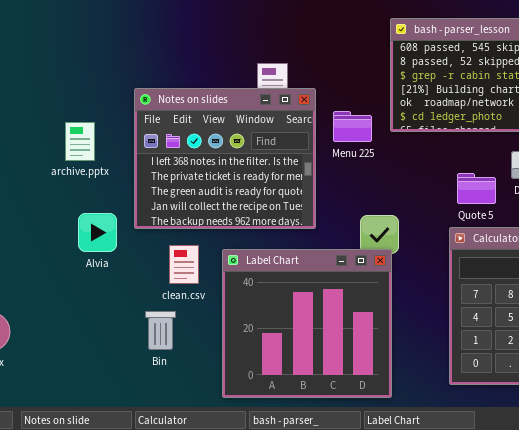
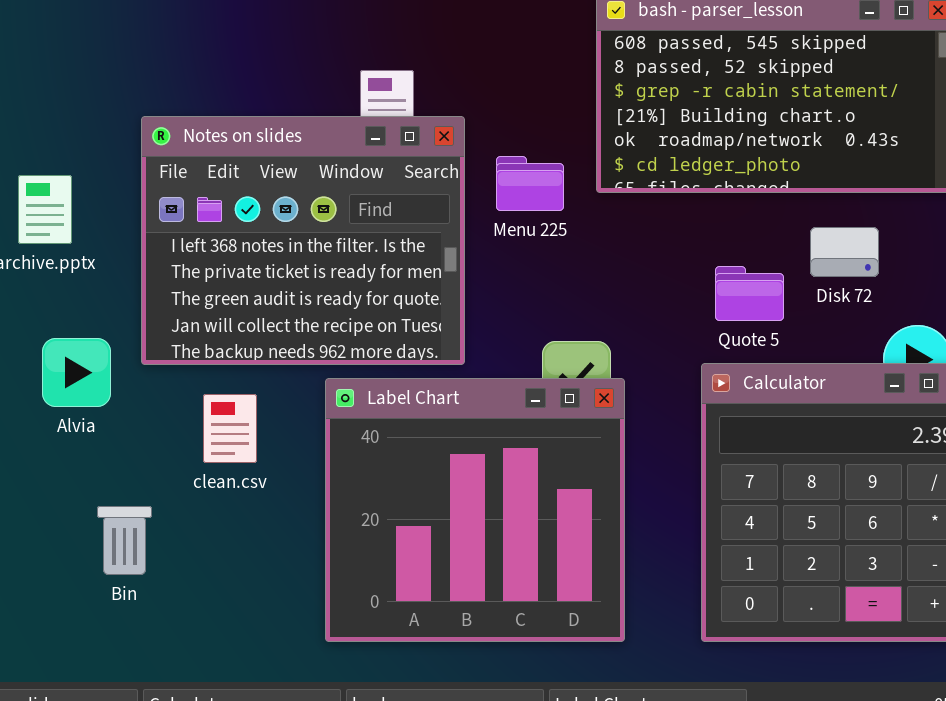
Label Chart: [222,249,392,398] -> [325,378,625,642], moved
Bin: [145,311,176,350] -> [97,506,152,575], moved

